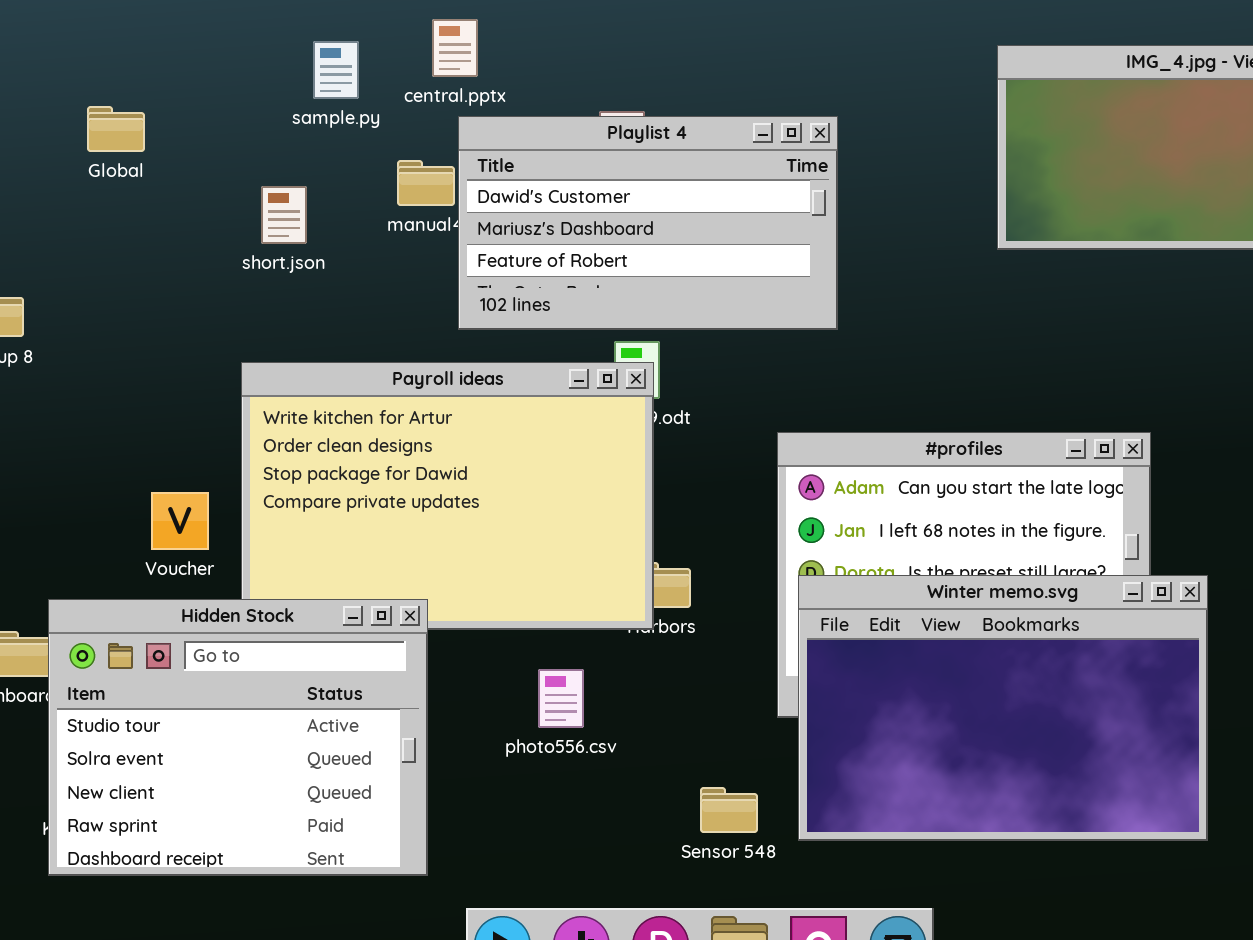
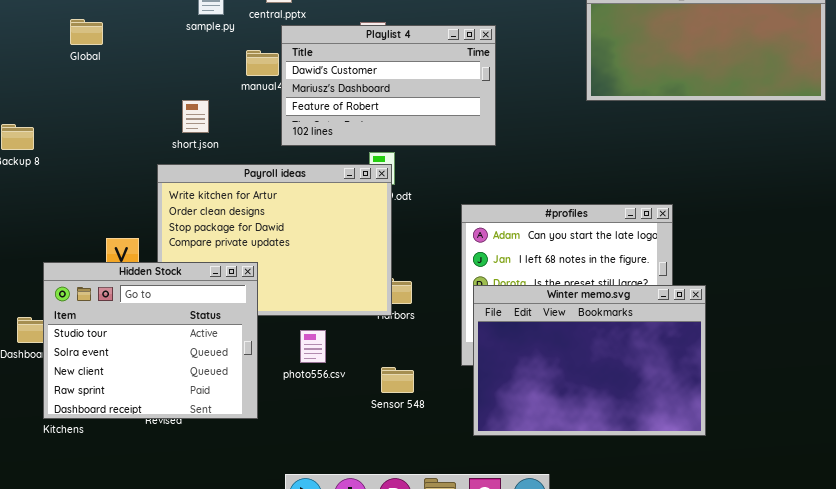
short.json: [261,186,307,244] -> [182,100,209,133], moved
Hidden Stock: [48,599,428,876] -> [43,262,258,419], moved
photo556.csv: [538,669,584,728] -> [300,330,326,363], moved
Sensor 548: [700,787,758,833] -> [381,367,414,393], moved

